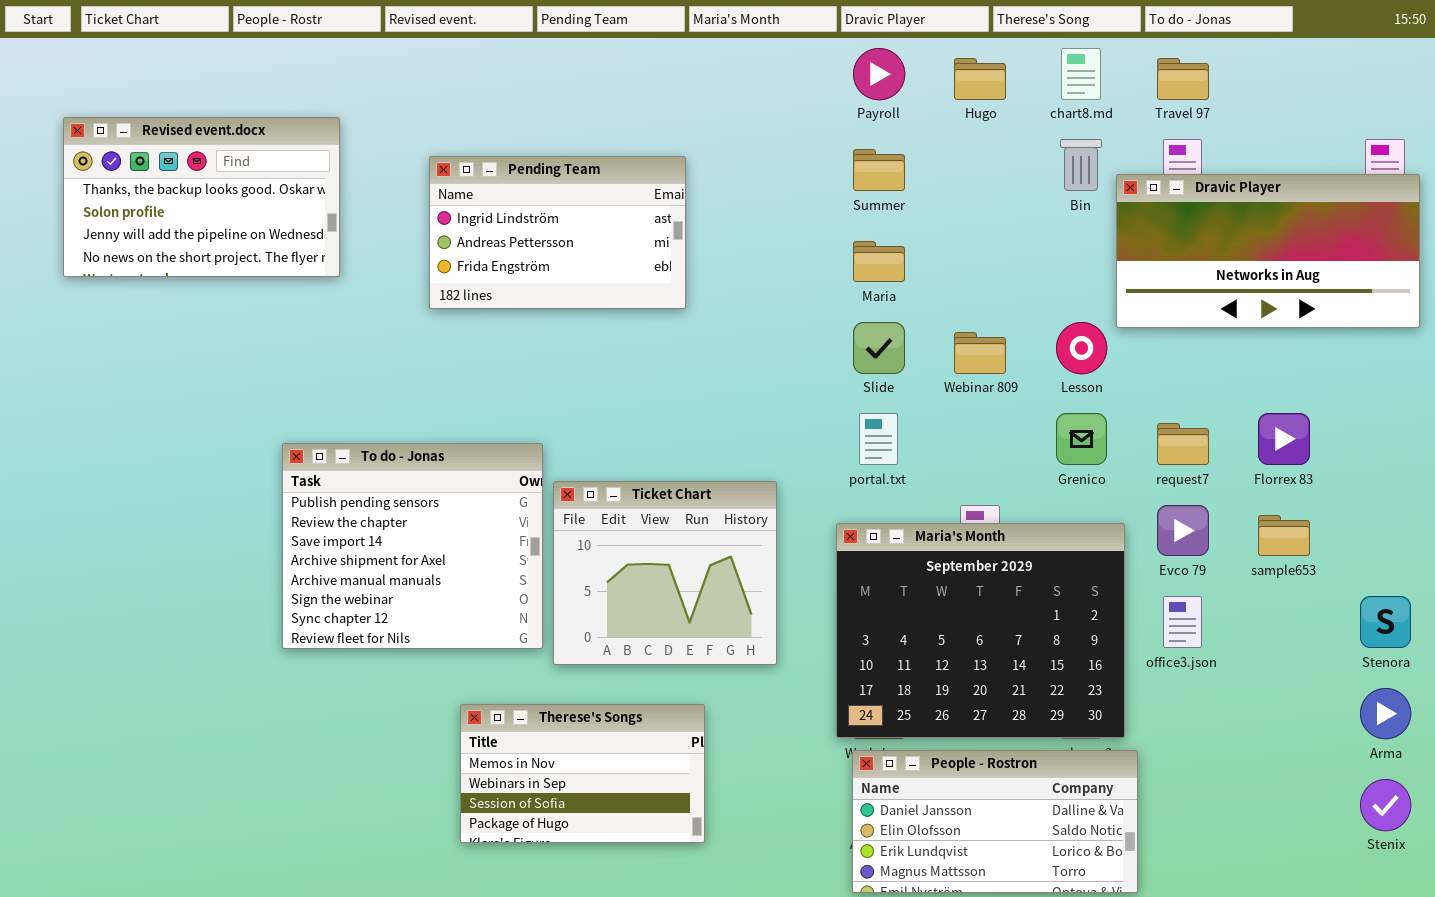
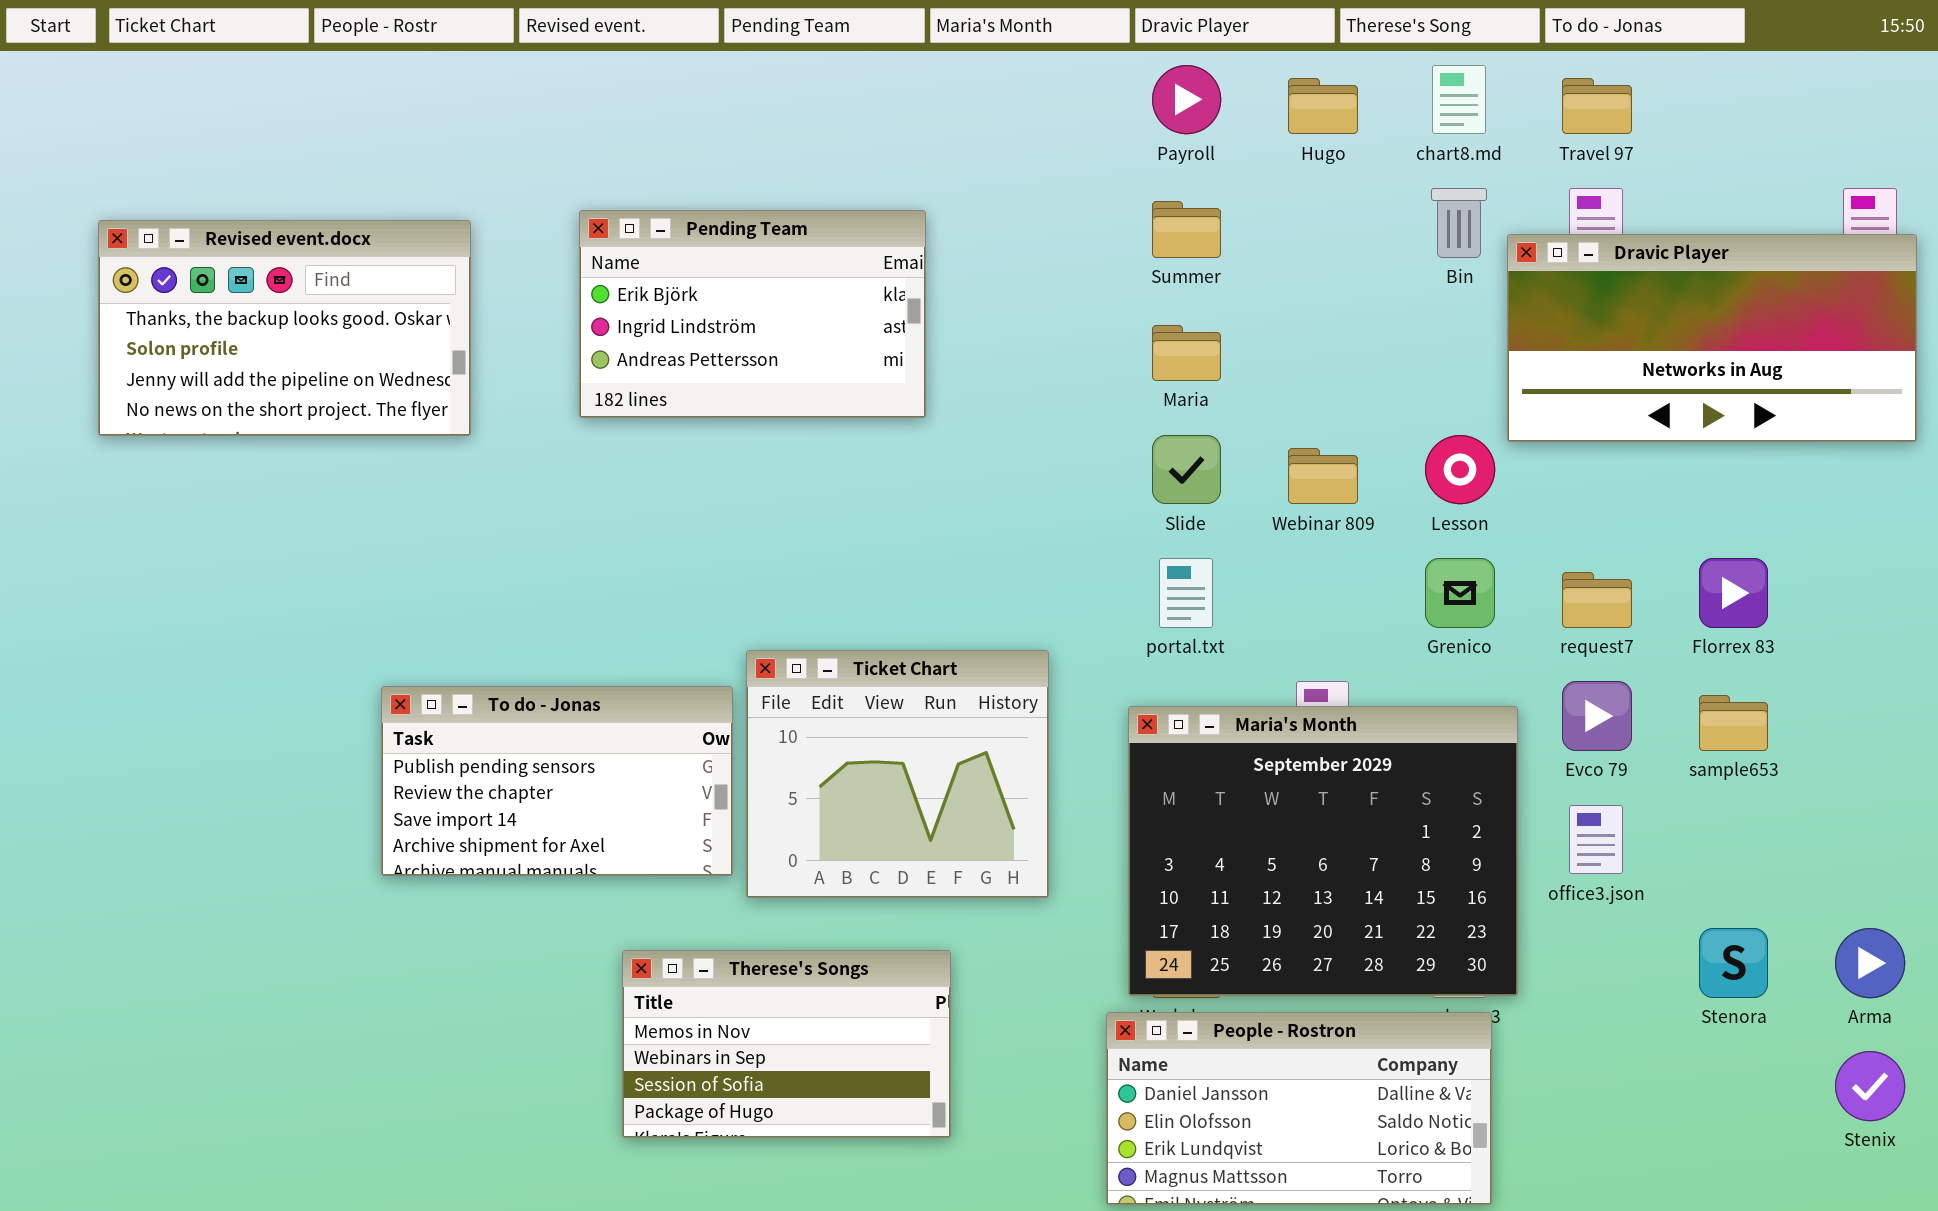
Revised event.docx: [63,117,340,277] -> [98,220,471,436], moved
Pending Team: [429,156,686,309] -> [579,210,926,418], scrolled up 1 row
To do - Jonas: [282,443,543,649] -> [381,686,733,876], resized
Stenora: [1360,596,1411,648] -> [1699,928,1768,998], moved
People - Rostron: [852,750,1138,893] -> [1106,1012,1492,1205], moved

